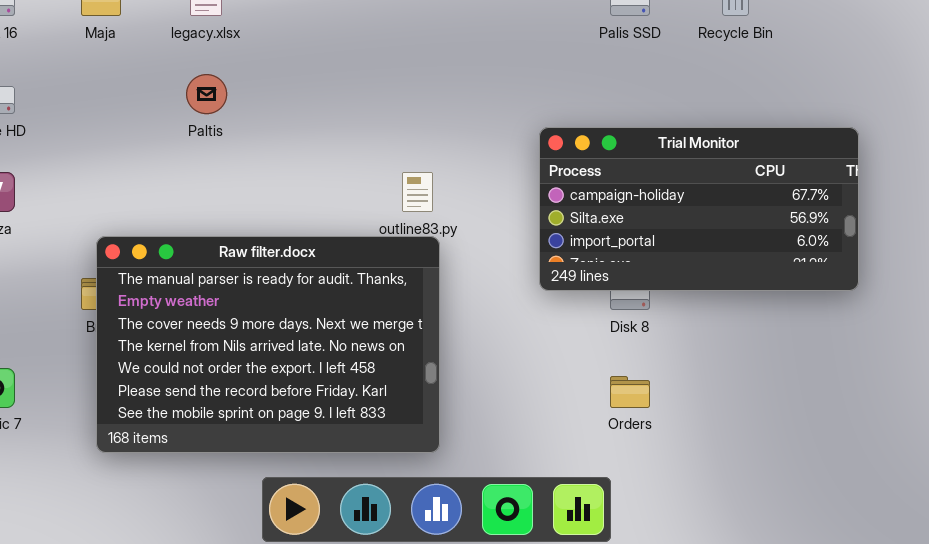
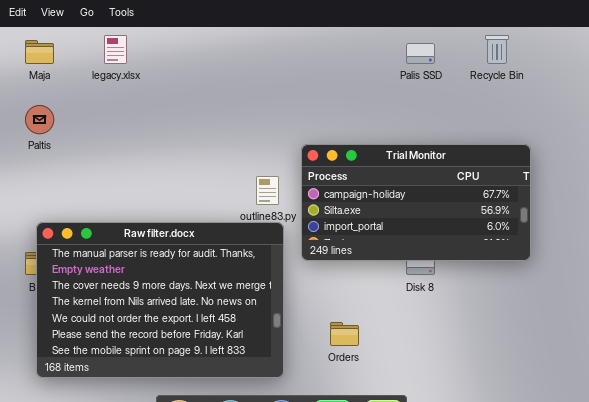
Paltis: [186,74,227,114] -> [25,105,54,134], moved
Trial Monitor: [539,127,859,291] -> [301,144,531,261], moved
Orders: [610,376,650,408] -> [330,322,359,346], moved

